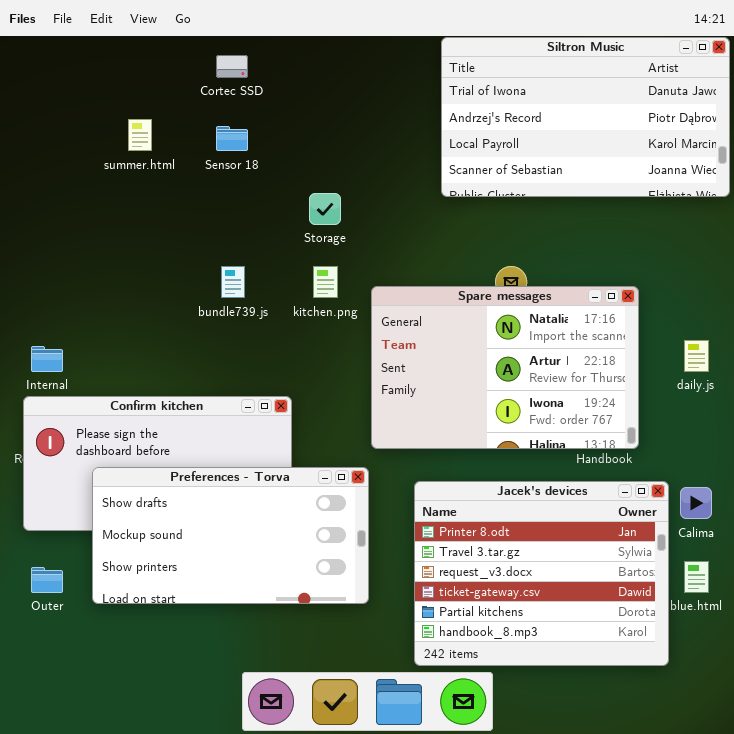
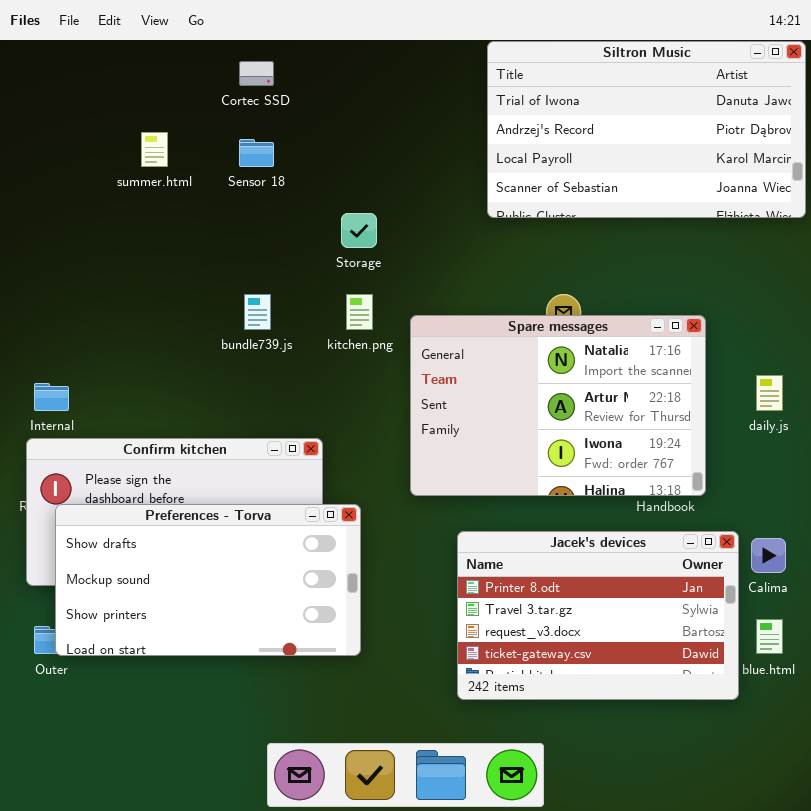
Preferences - Torva: [92,467,369,604] -> [55,504,361,656], moved
Jacek's devices: [414,481,669,666] -> [457,531,739,700], resized

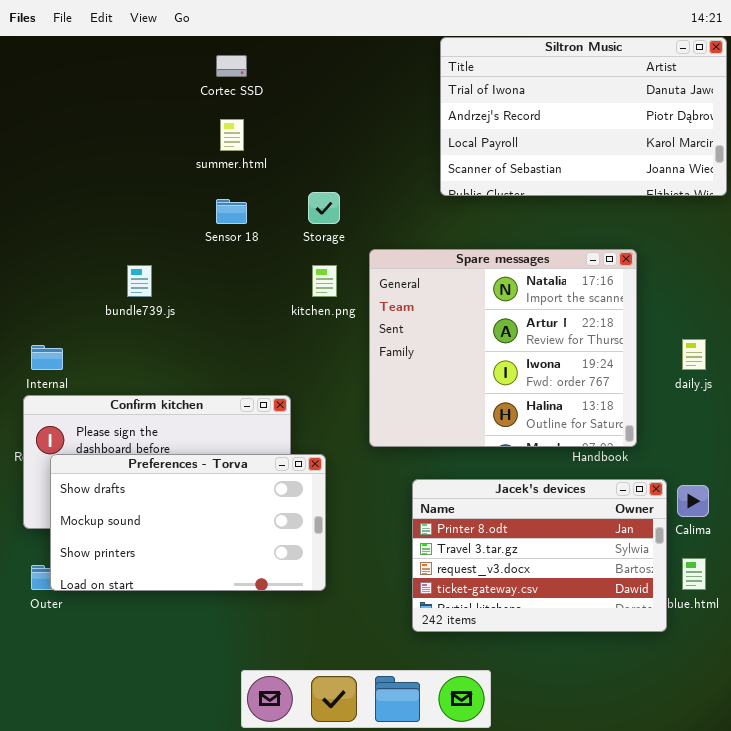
summer.html: [141,132,168,167] -> [220,119,244,151], moved
Sensor 18: [239,139,274,167] -> [216,199,247,224], moved
bundle739.js: [244,294,271,330] -> [127,265,152,297], moved
Spare messages: [410,315,706,496] -> [369,249,637,447], resized

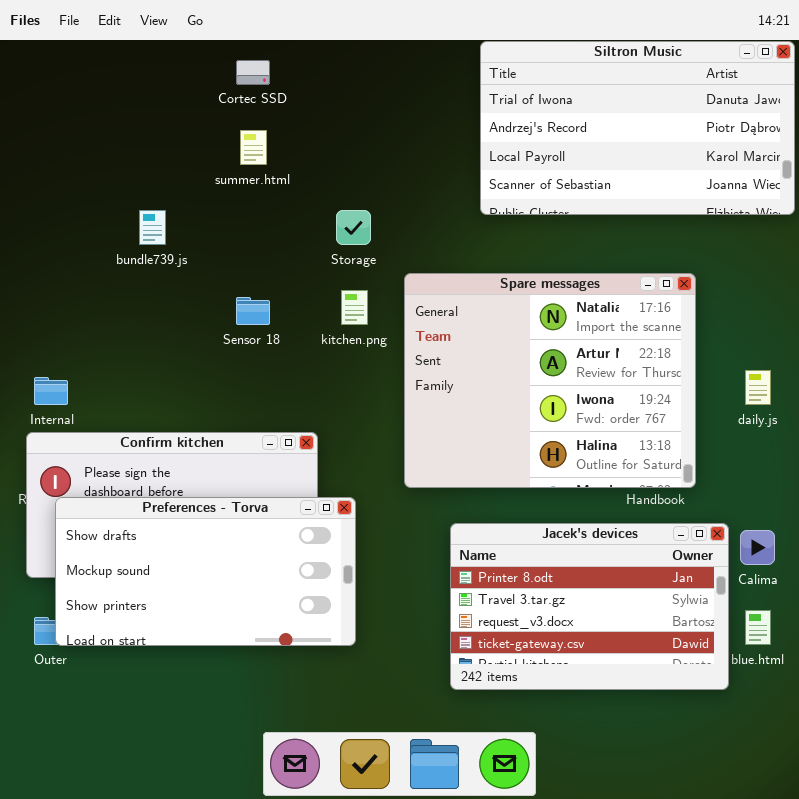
Sensor 18: [216,199,247,224] -> [236,297,270,325], moved
bundle739.js: [127,265,152,297] -> [139,210,166,245], moved

